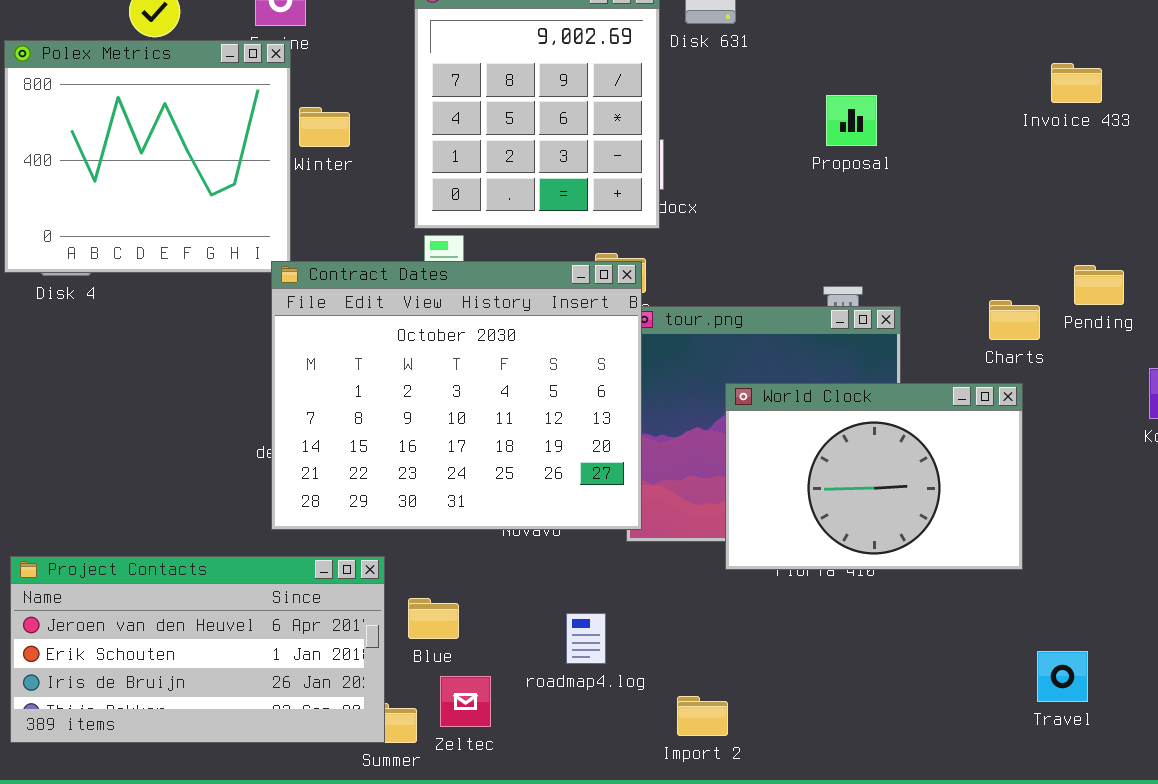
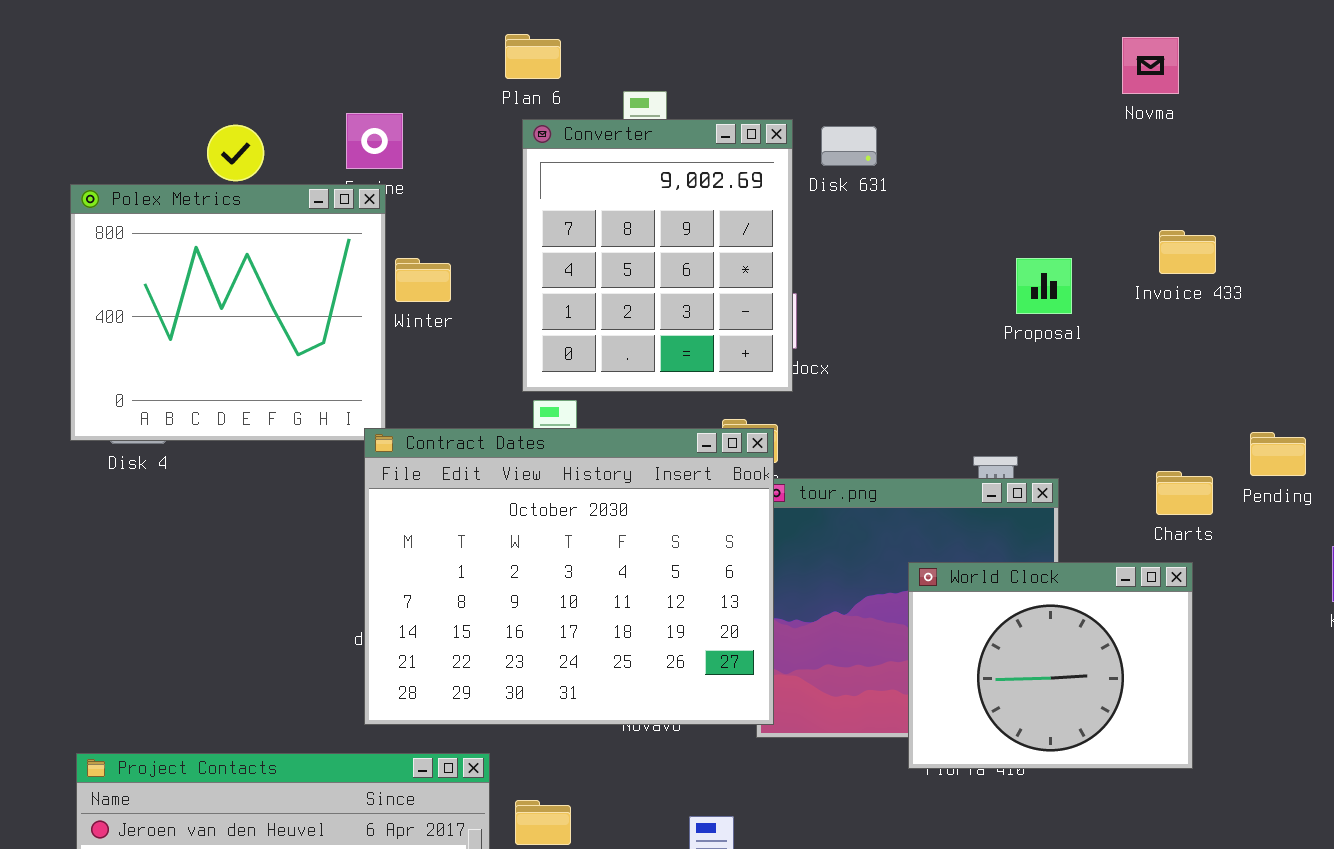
Invoice 433: [1051,63,1102,103] -> [1159,230,1216,274], moved
Proposal: [826,95,877,146] -> [1016,258,1072,314], moved
World Clock: [725,383,1023,570] -> [908,562,1193,769], resized

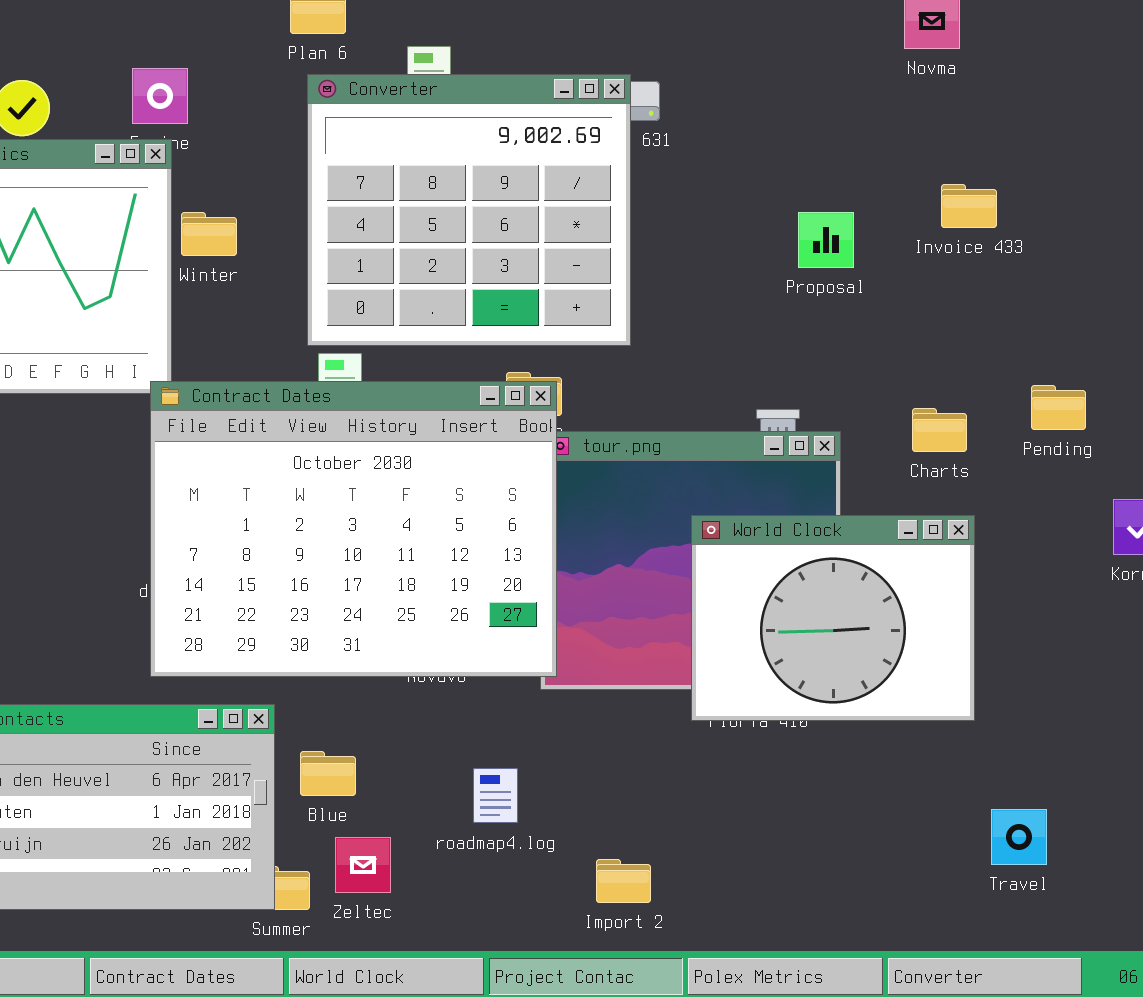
Converter: [522,119,793,392] -> [307,74,631,346], resized
Charts: [1156,471,1213,515] -> [912,408,967,452], moved

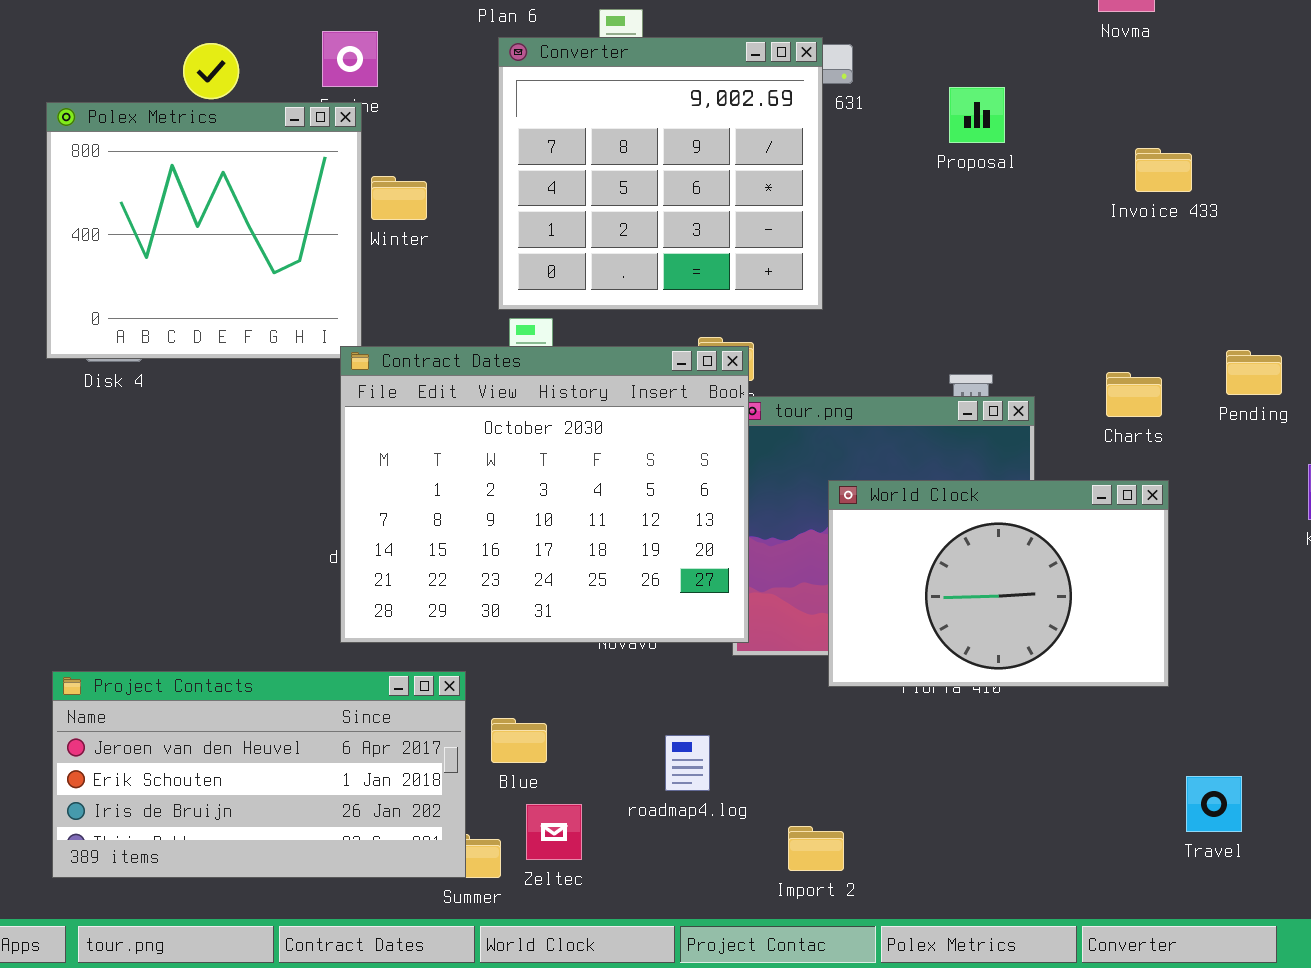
Proposal: [798,212,854,268] -> [949,87,1005,143], moved
World Clock: [691,515,975,721] -> [828,480,1169,687], resized

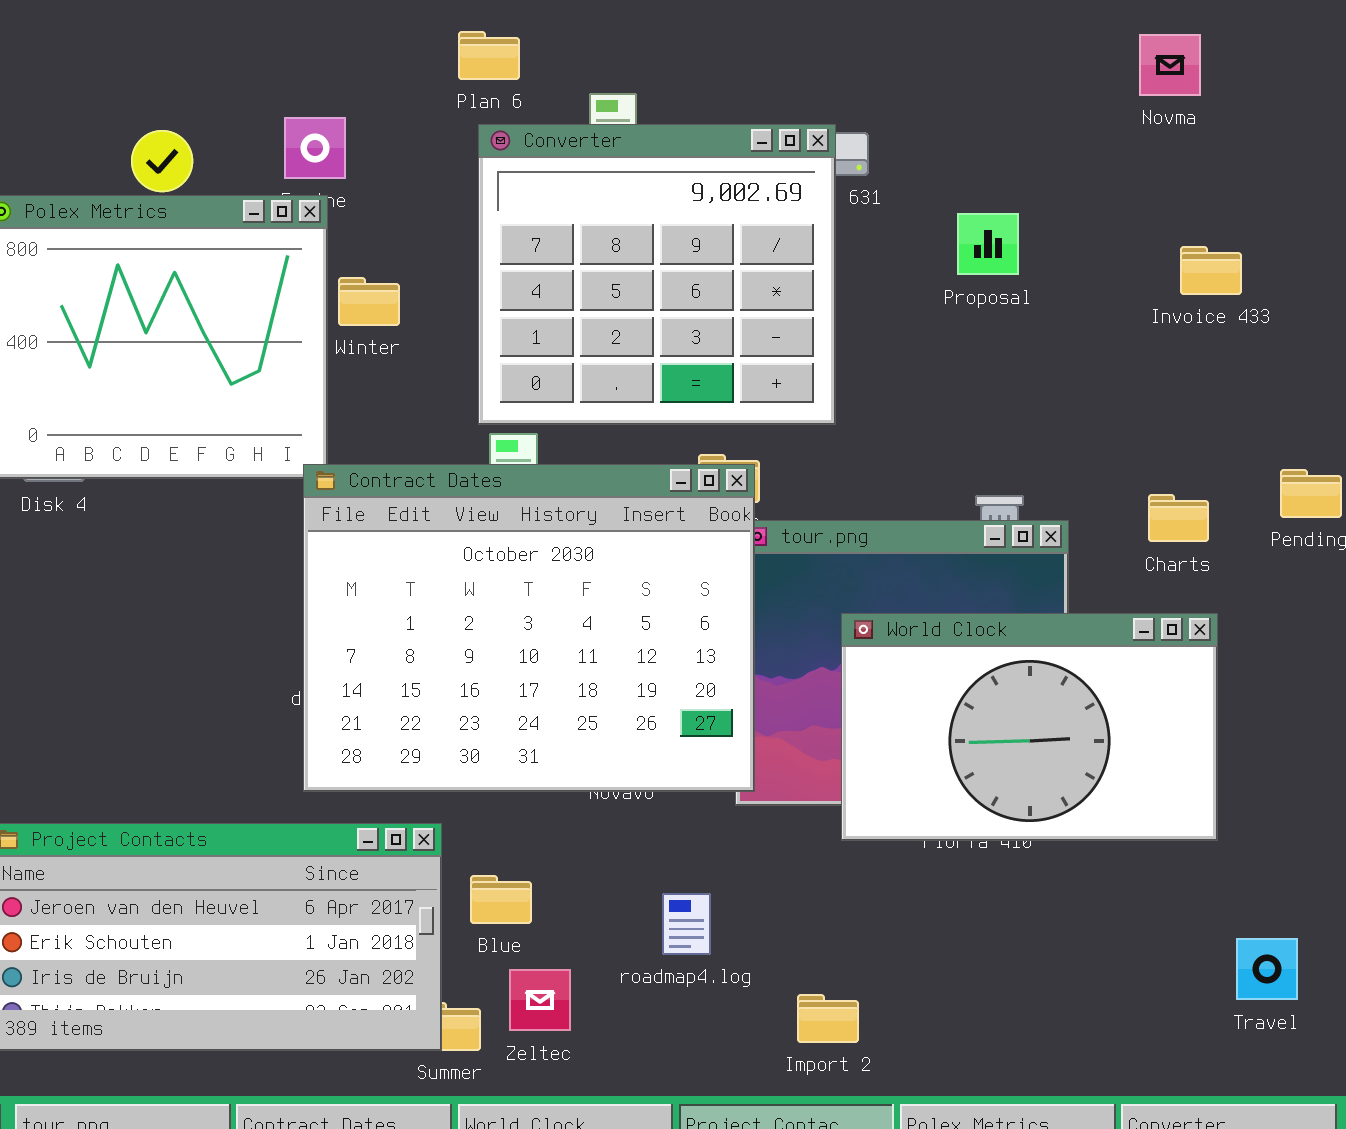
Proposal: [949,87,1005,143] -> [957,213,1019,275], moved

